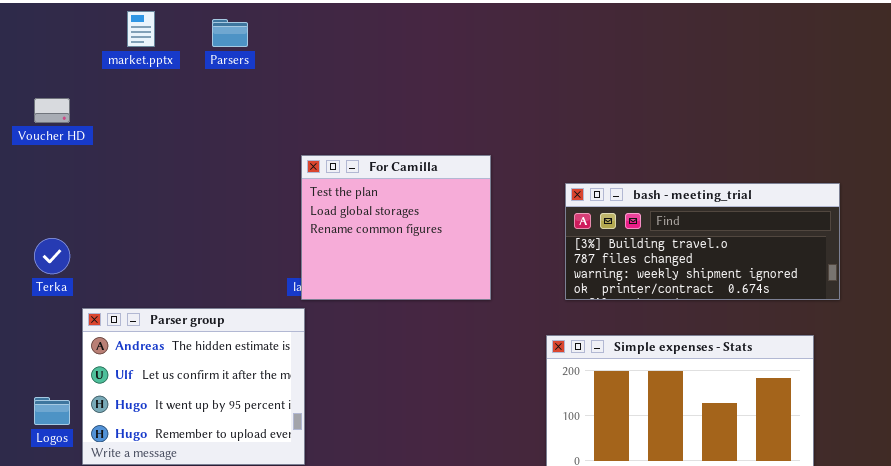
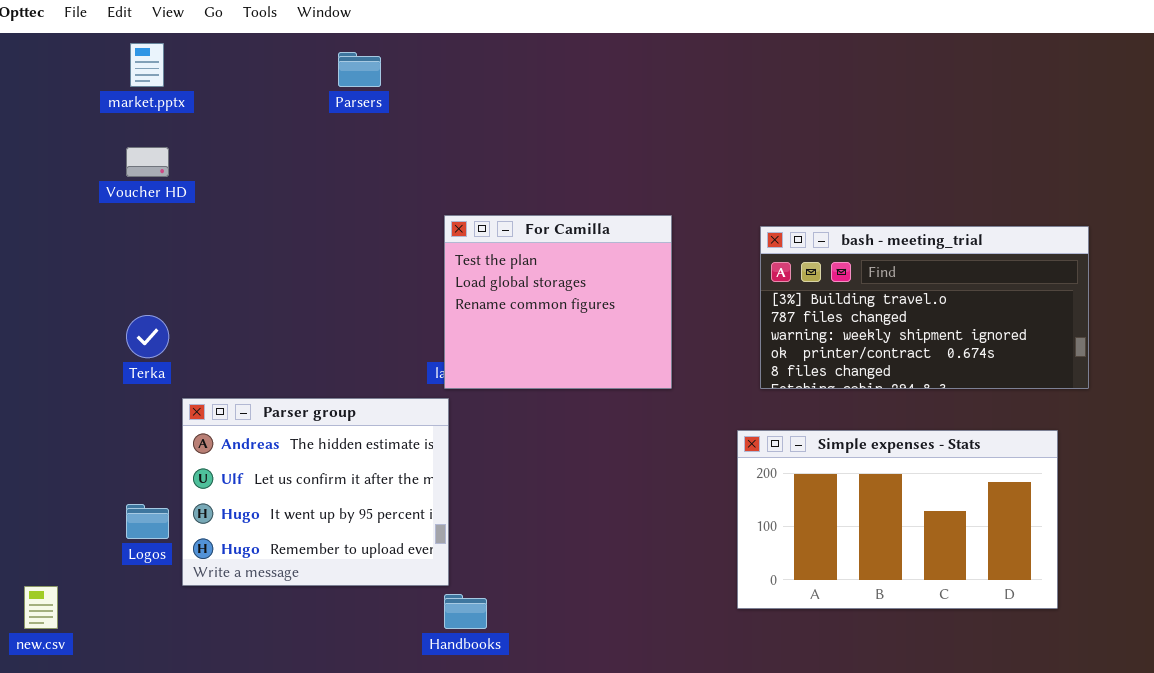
market.pptx: [127,11,155,47] -> [130,43,164,87], moved
bash - meeting_trial: [565,183,840,300] -> [760,226,1089,389], resized

